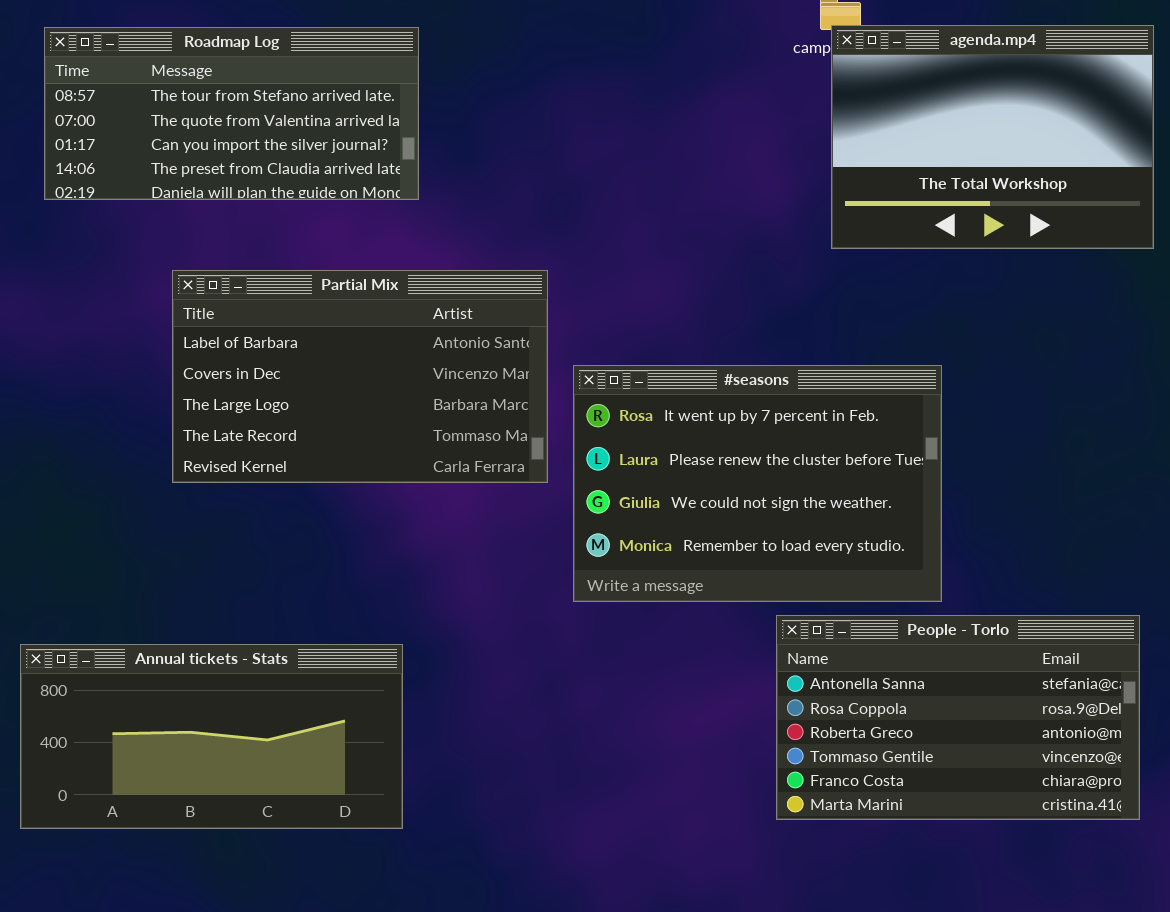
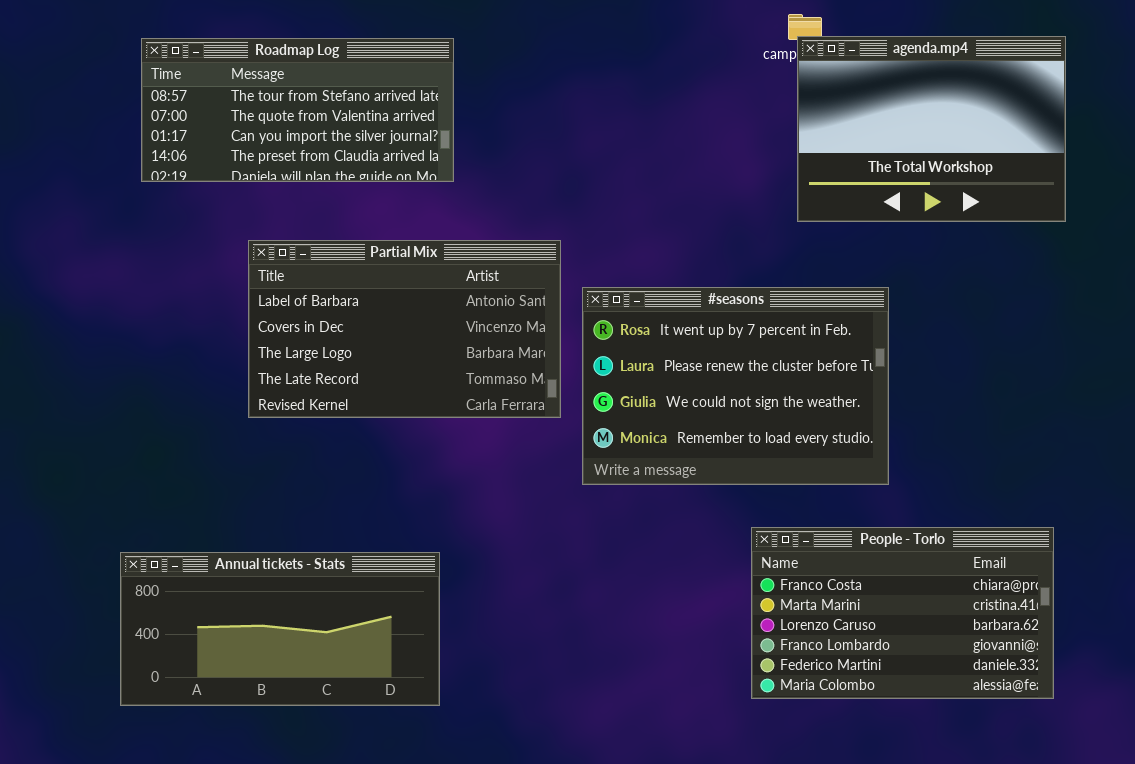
#seasons: [573,365,942,602] -> [582,287,889,485], moved
People - Torlo: [776,615,1140,820] -> [751,527,1054,699], scrolled down 4 rows

